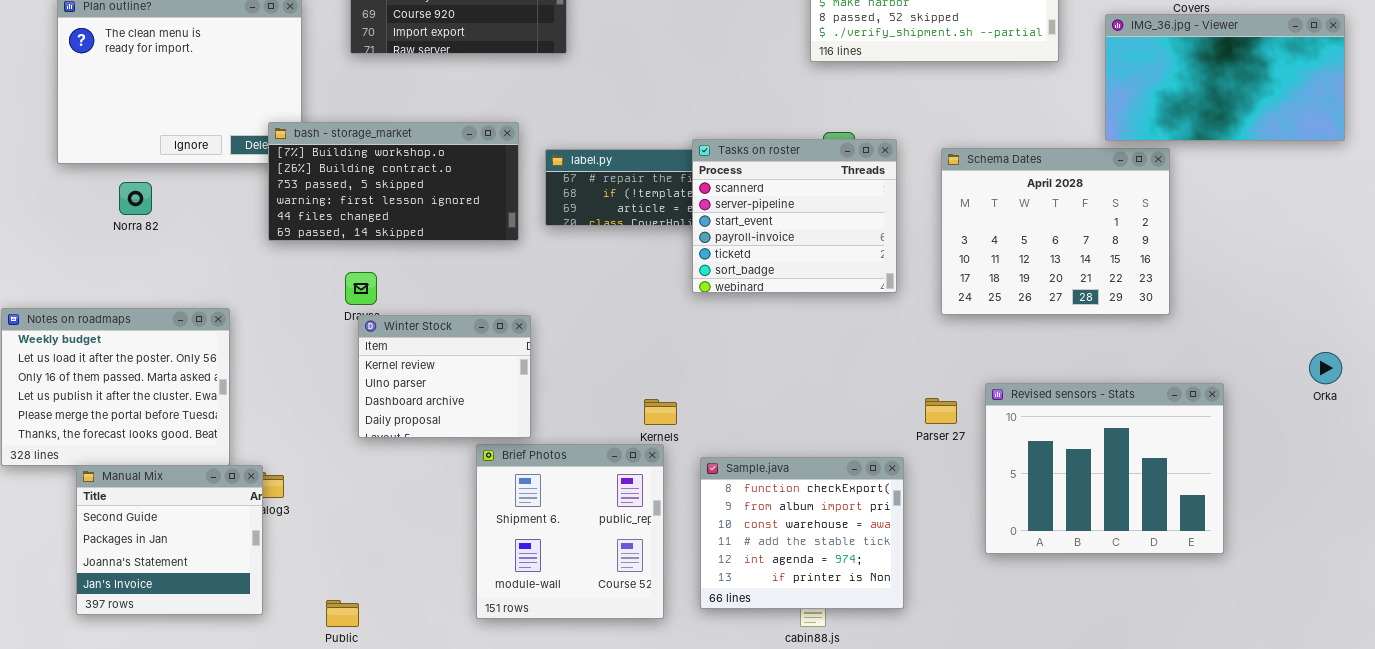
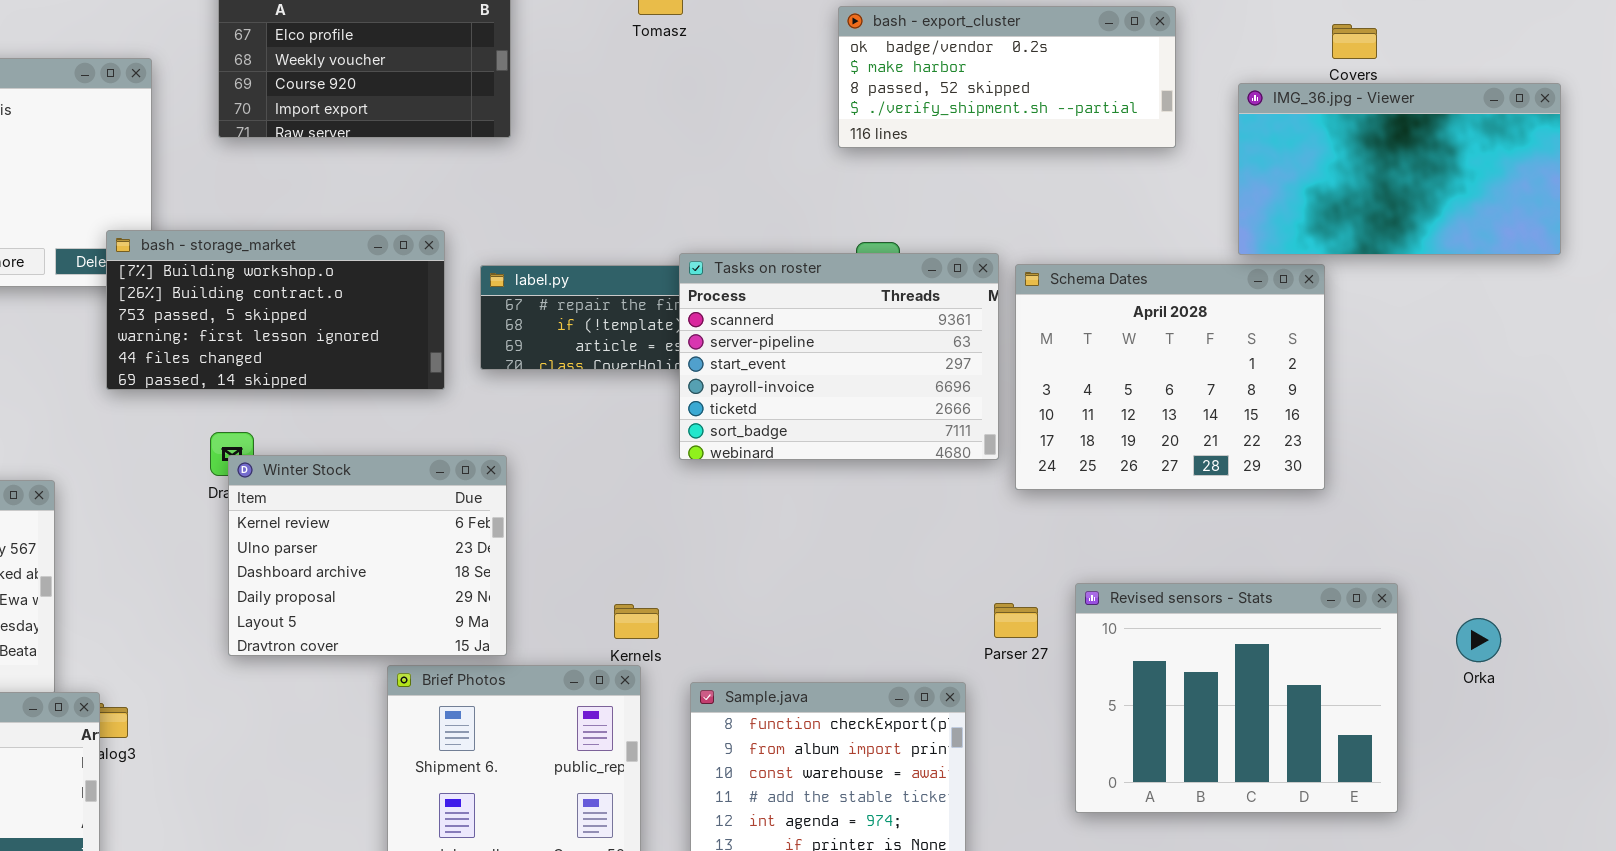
Tasks on roster: [692,139,897,293] -> [679,253,999,460], resized
Winter Stock: [358,315,531,438] -> [228,455,507,656], resized
Orka: [1309,352,1342,384] -> [1456,618,1501,662], moved

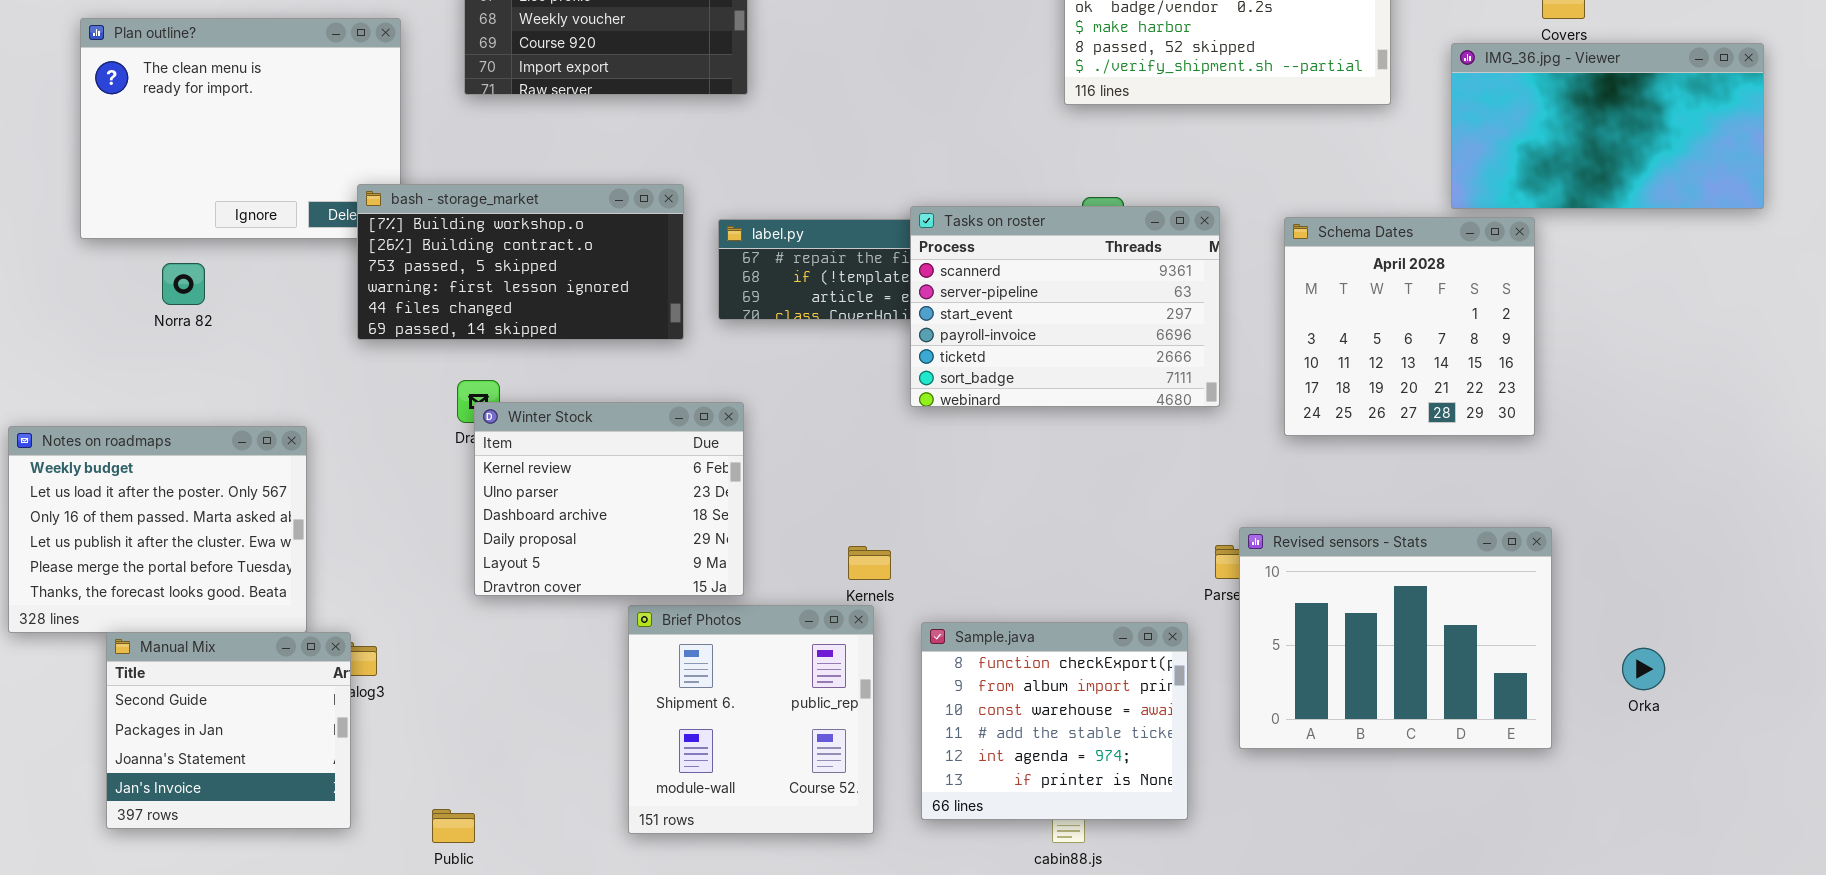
Schema Dates: [1015,264,1325,490] -> [1284,217,1535,436], resized
Revised sensors - Stats: [1075,583,1398,813] -> [1239,527,1552,749], moved
Orka: [1456,618,1501,662] -> [1622,648,1665,690], moved

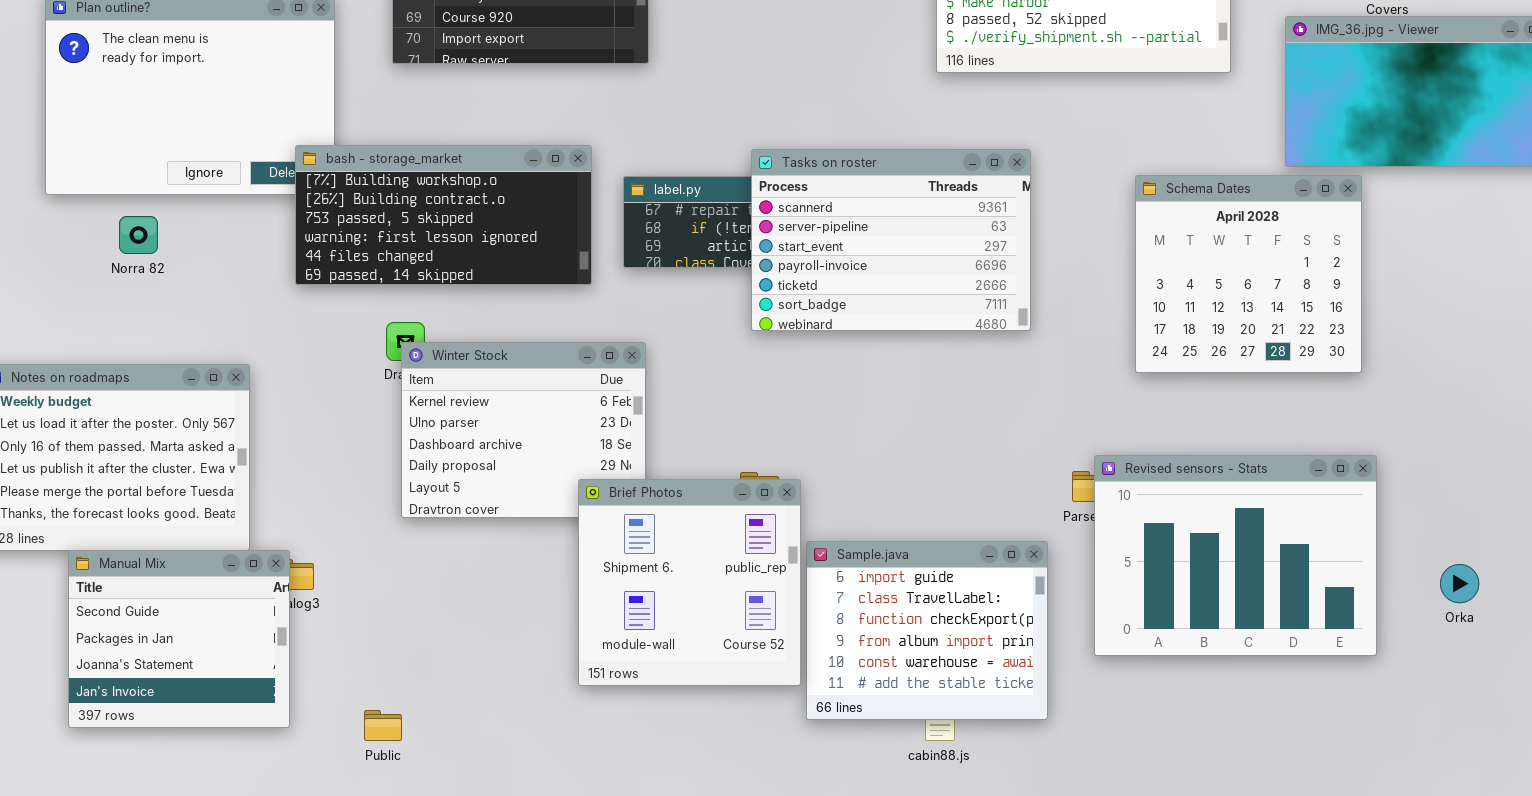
Tasks on roster: [910,206,1220,407] -> [751,149,1031,331], moved
Brief Photos: [628,605,874,834] -> [578,479,801,686], moved
Sample.java: [921,622,1188,820] -> [806,541,1048,720], scrolled up 2 rows

